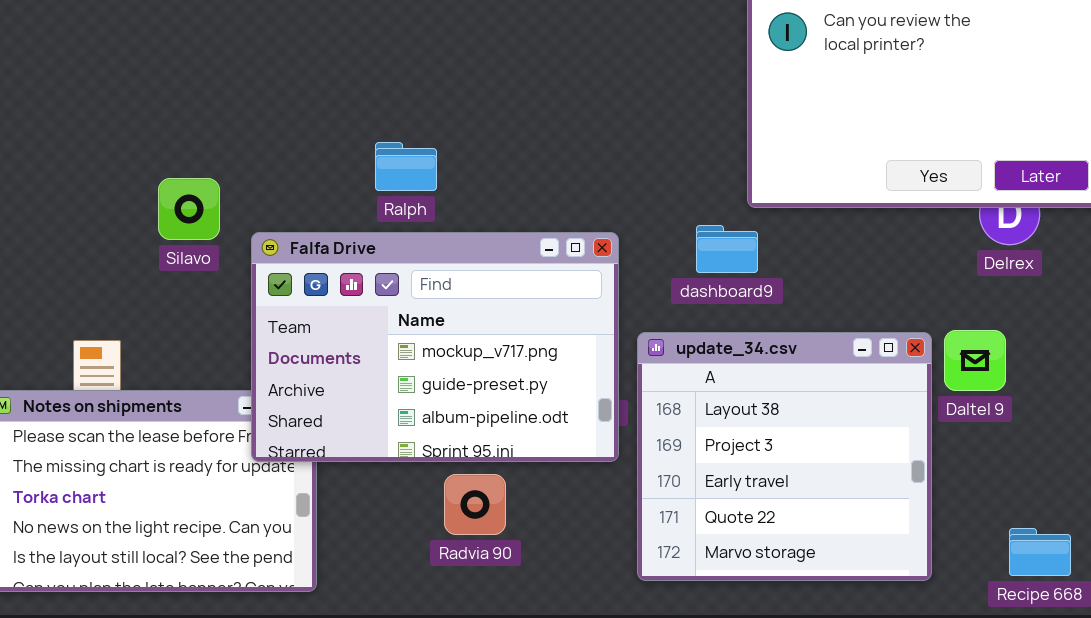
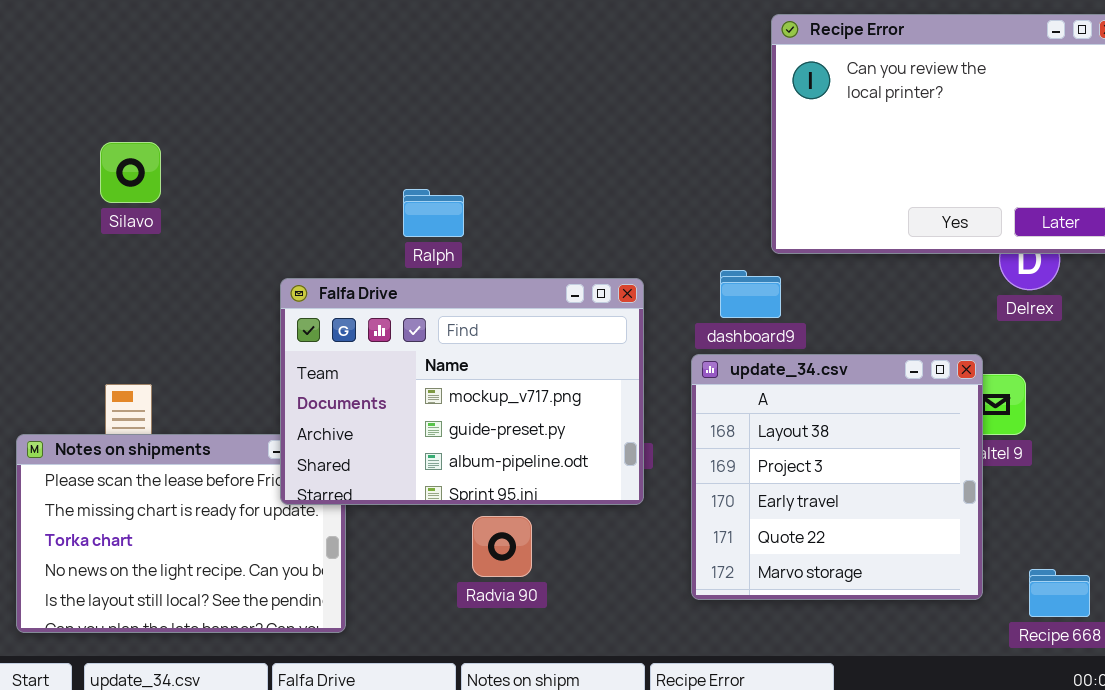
Silavo: [158,178,220,240] -> [100,142,161,203], moved
update_34.csv: [637,332,932,581] -> [691,354,983,600], moved

